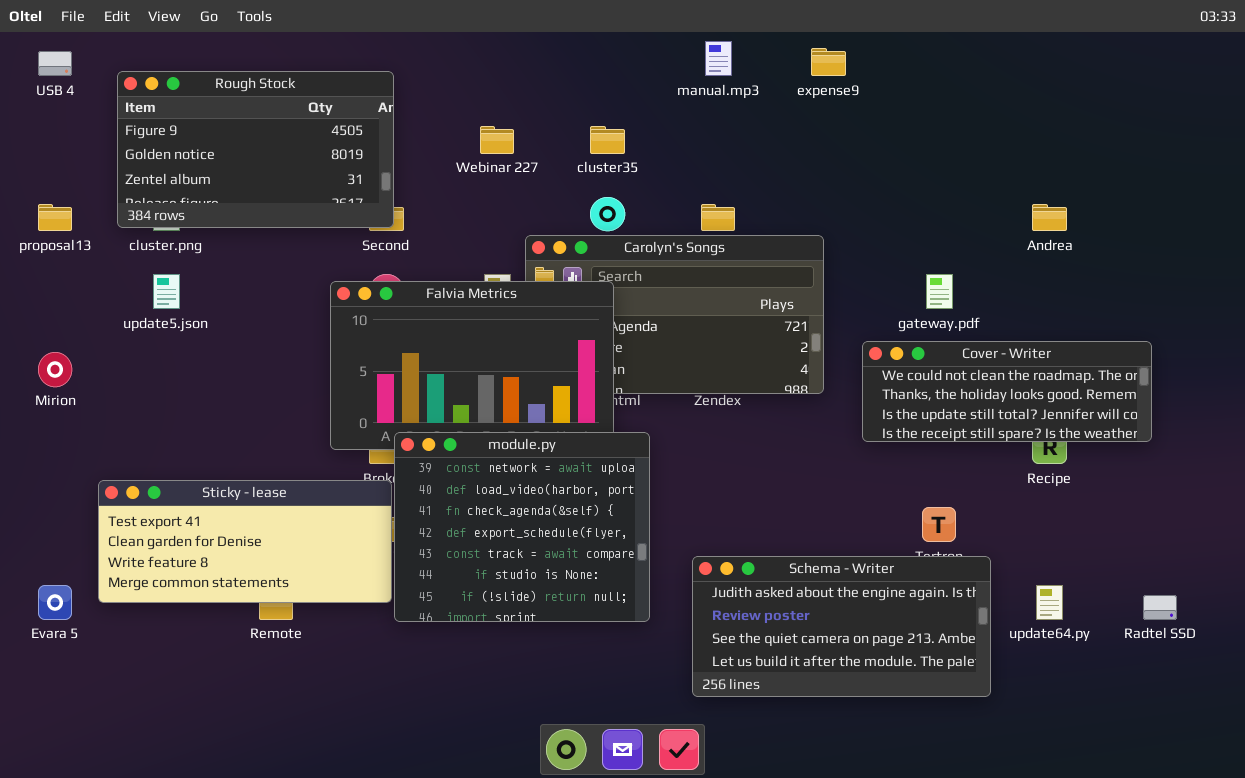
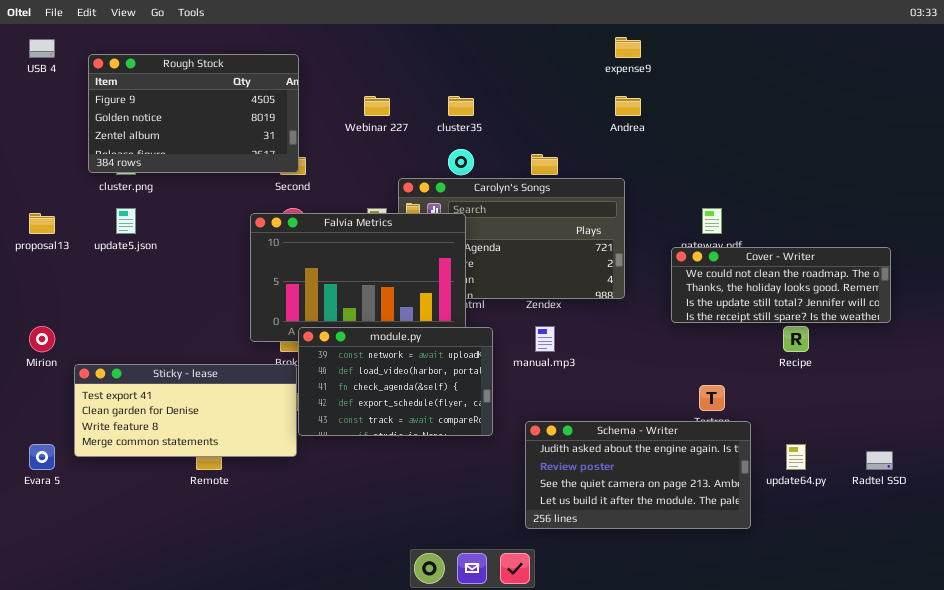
manual.mp3: [705,41,732,76] -> [535,326,555,352], moved
proposal13: [38,204,72,231] -> [29,213,55,234], moved
Andrea: [1032,204,1067,231] -> [615,96,641,116], moved
Cover - Writer: [862,341,1152,442] -> [671,247,891,323], moved
Mirion: [38,352,72,387] -> [29,326,55,352], moved
module.py: [394,432,650,622] -> [298,327,493,436], resized

